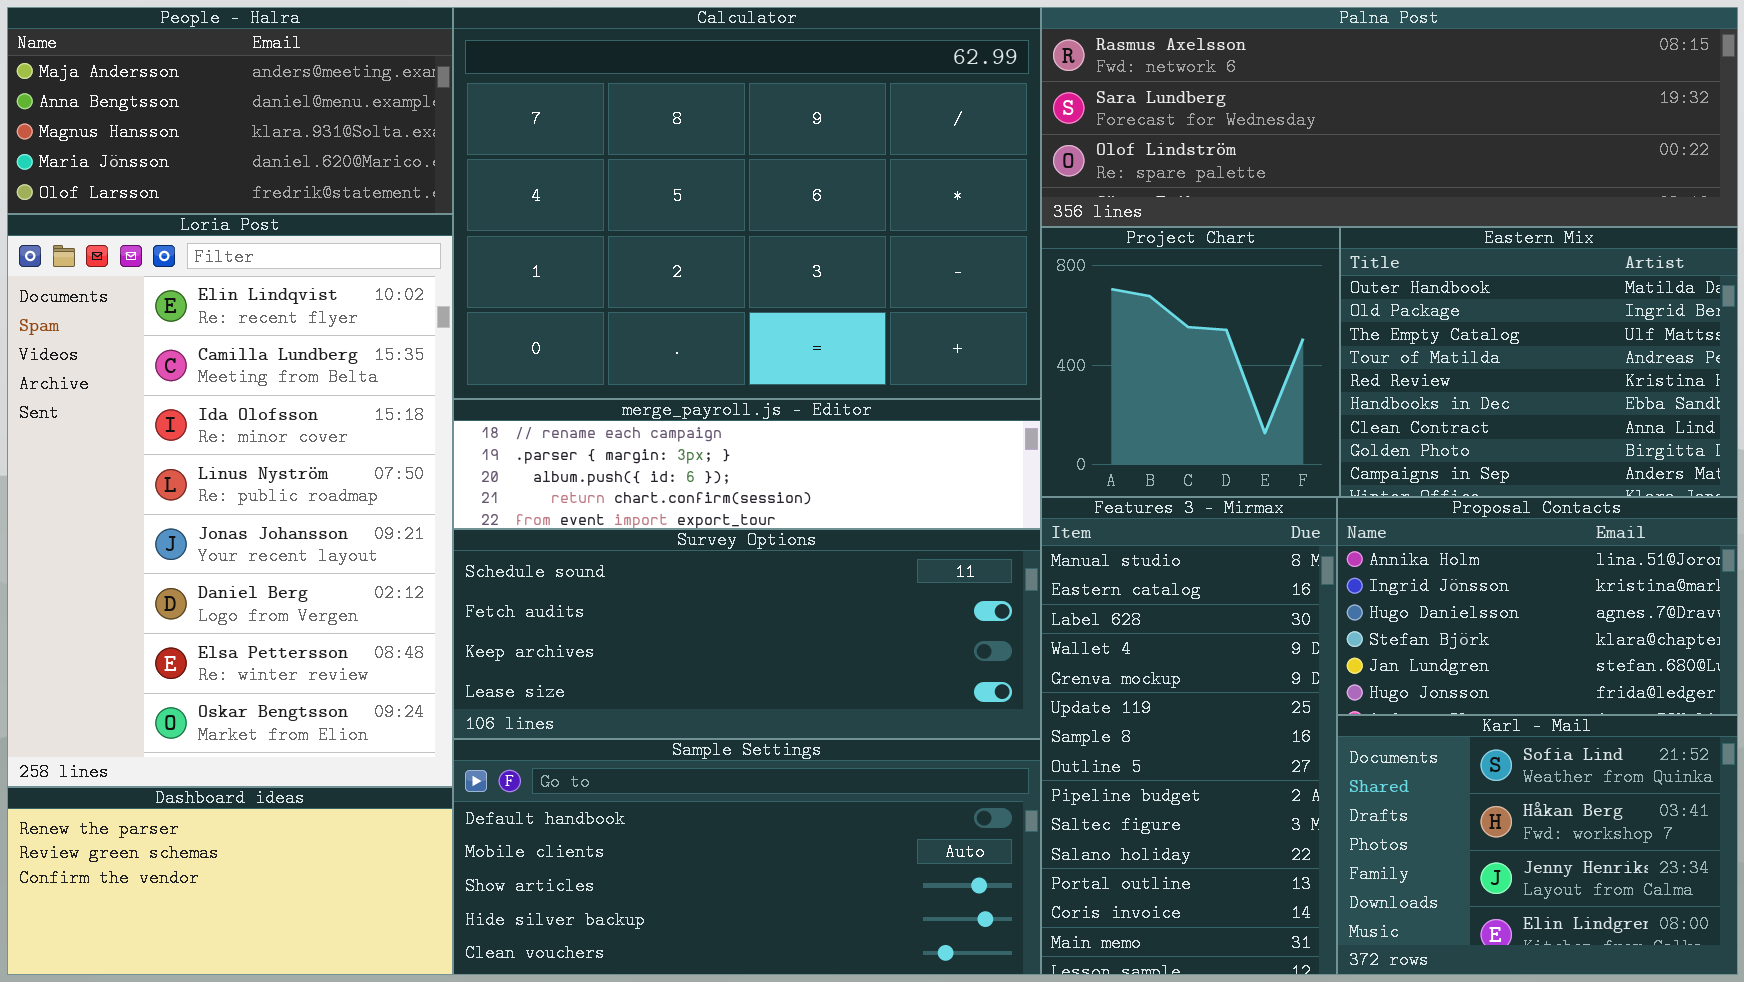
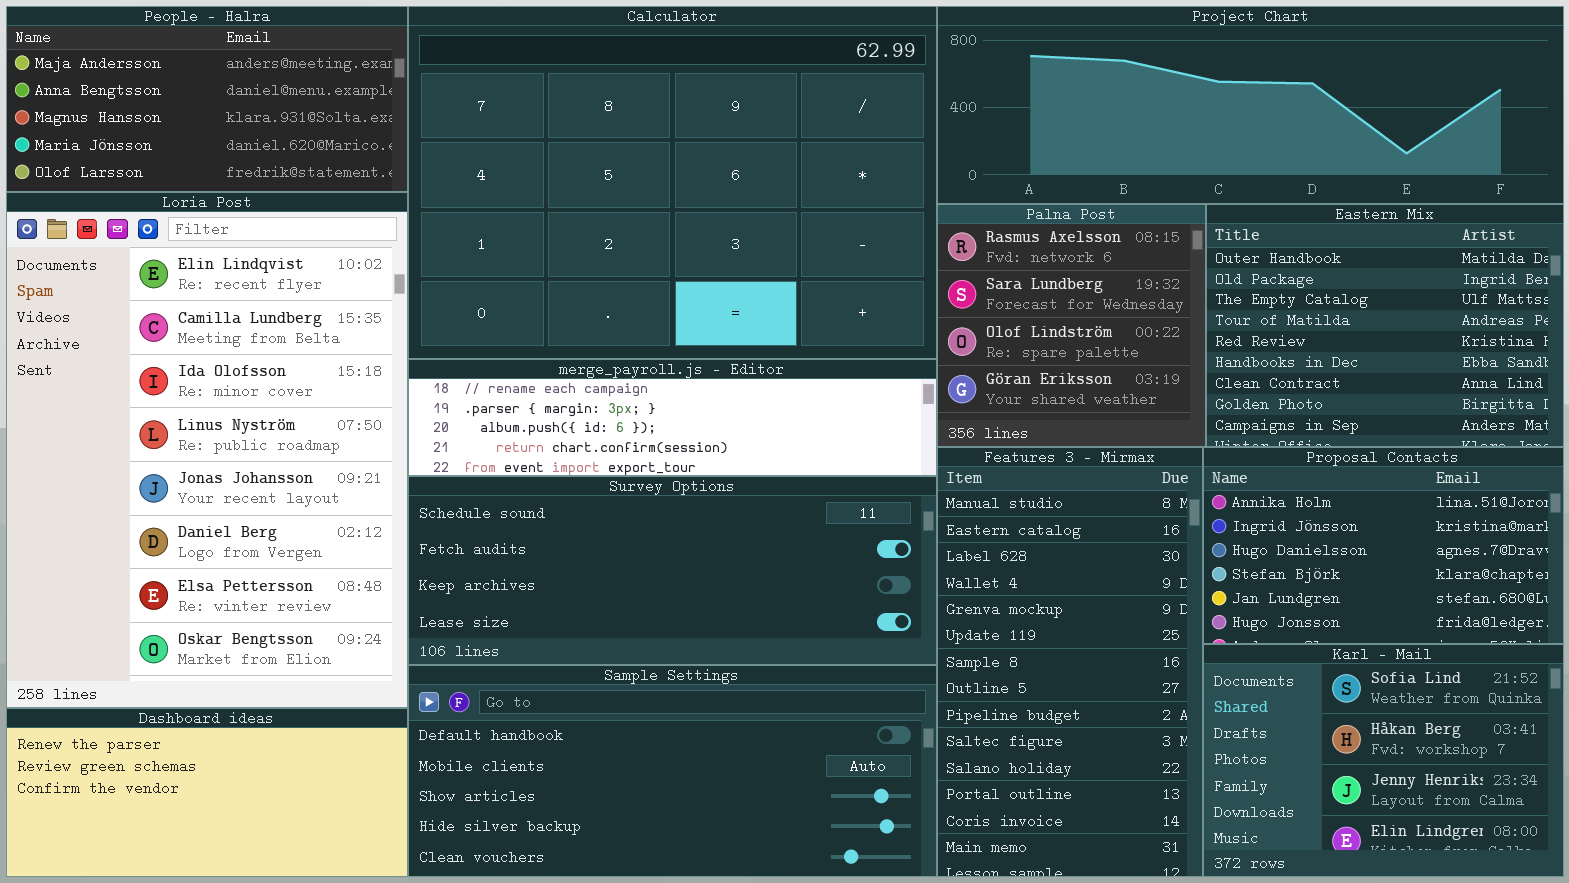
Palna Post: [1041,7,1738,227] -> [937,204,1206,447], moved, resized
Project Chart: [1041,227,1340,497] -> [937,6,1564,204], moved, resized

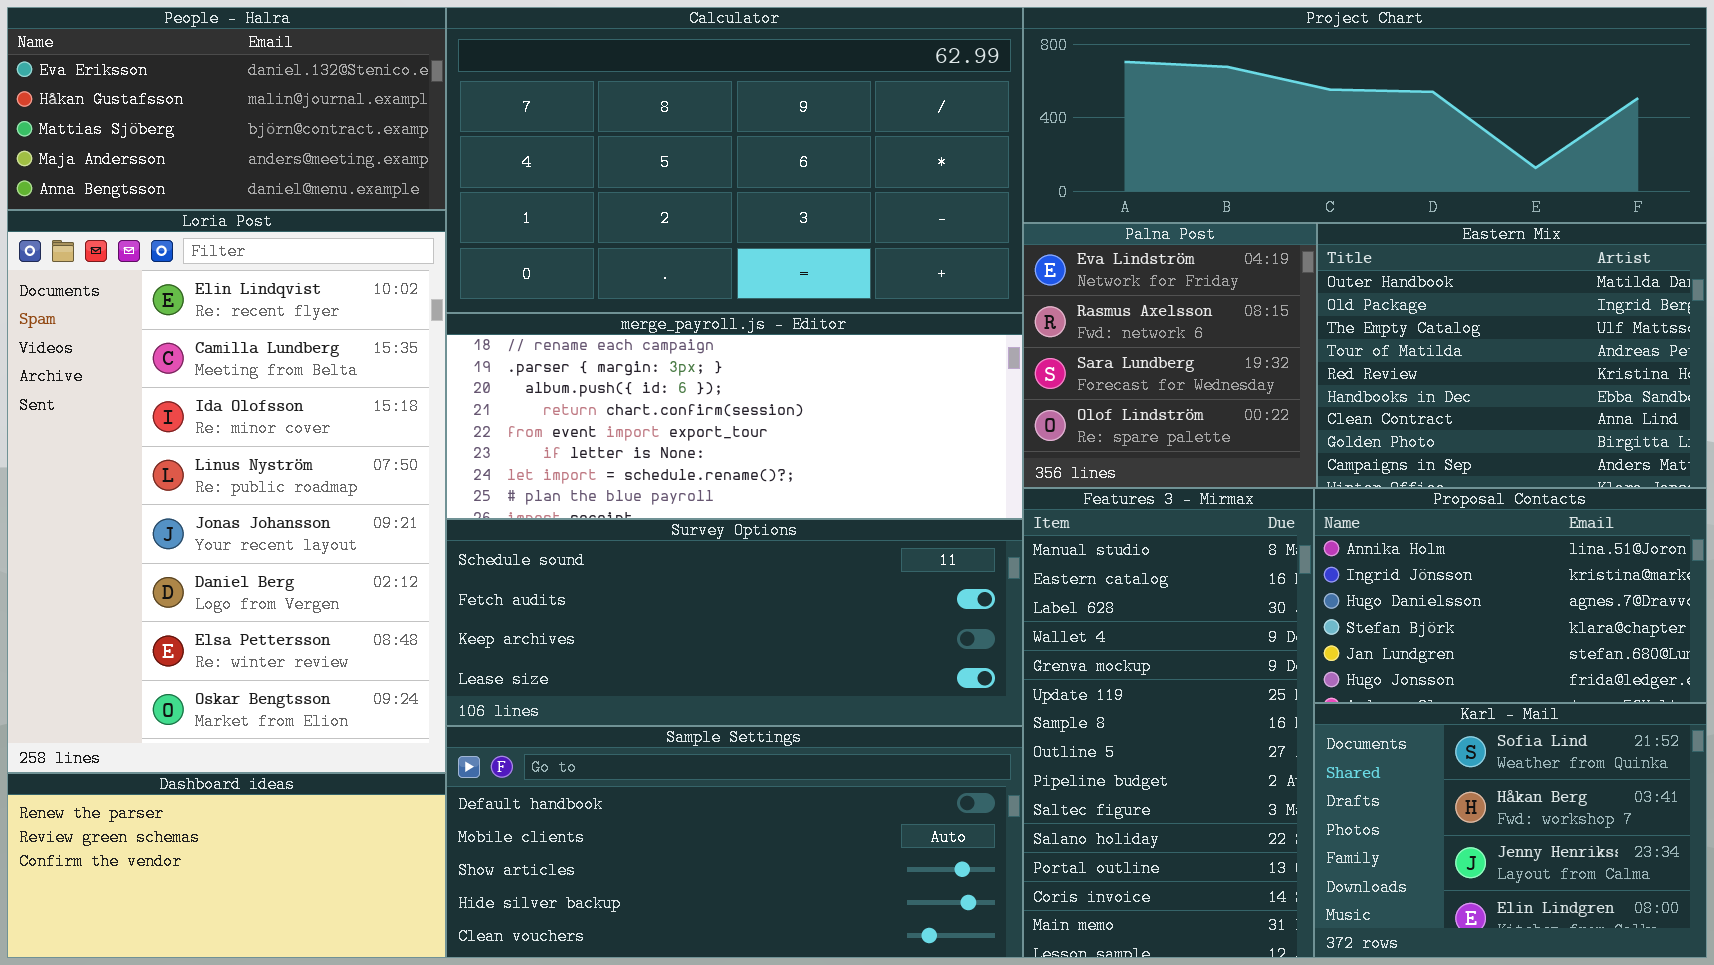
People - Halra: [6,6,408,192] -> [7,7,446,210], scrolled up 3 rows
Calculator: [408,6,937,359] -> [446,7,1023,313], resized
Palna Post: [937,204,1206,447] -> [1023,223,1317,488], scrolled up 1 row
merge_payroll.js - Editor: [408,359,937,476] -> [446,313,1023,519], resized

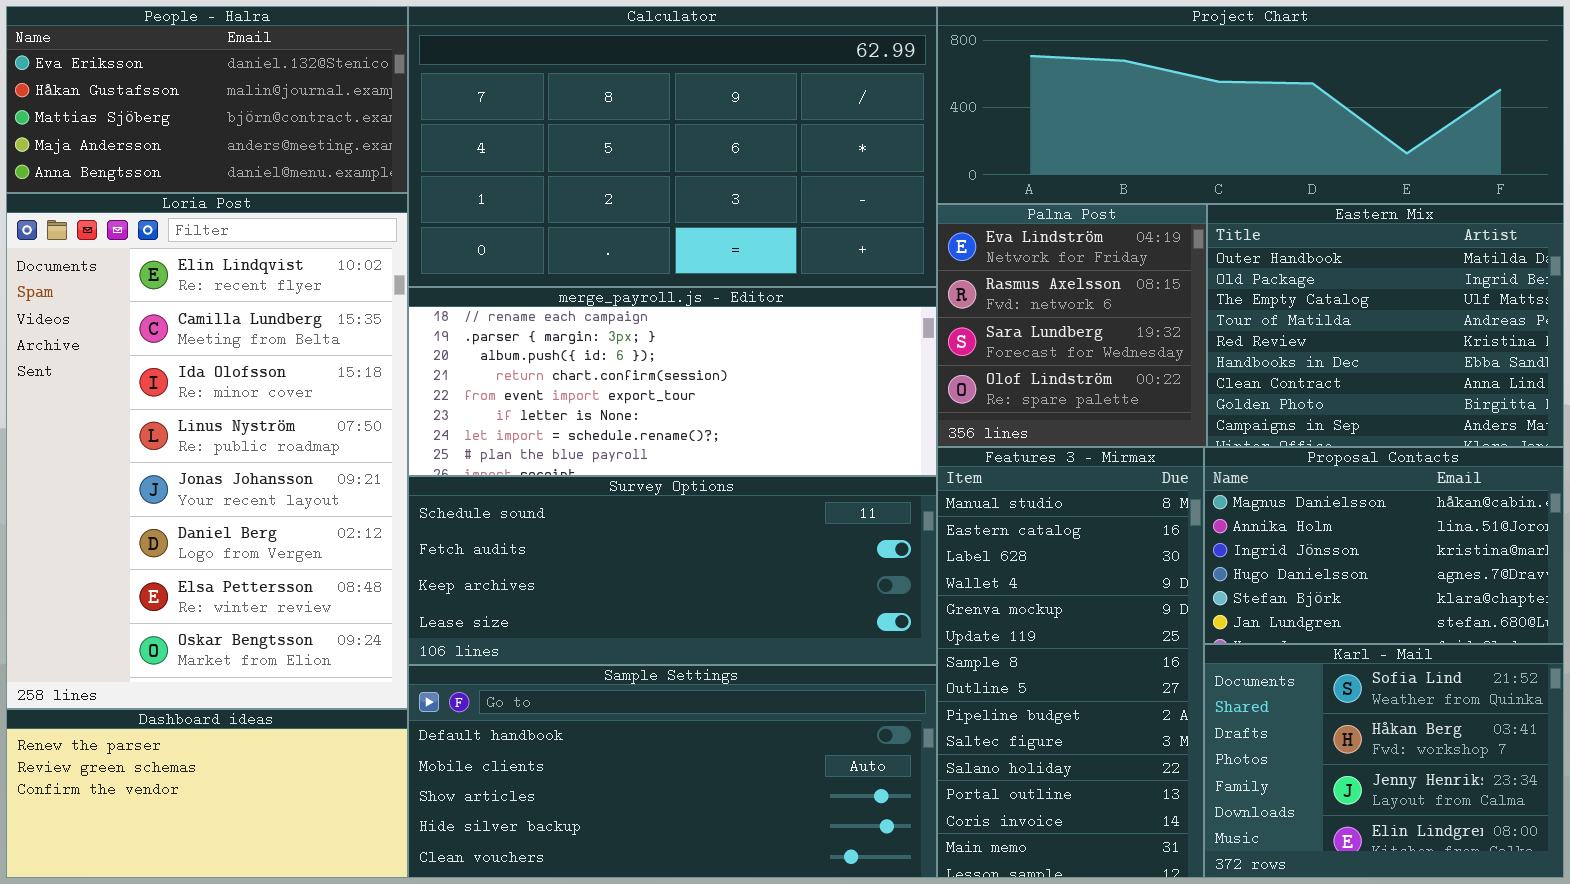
Proposal Contacts: [1314,488,1707,703] -> [1204,447,1564,644], scrolled up 1 row

